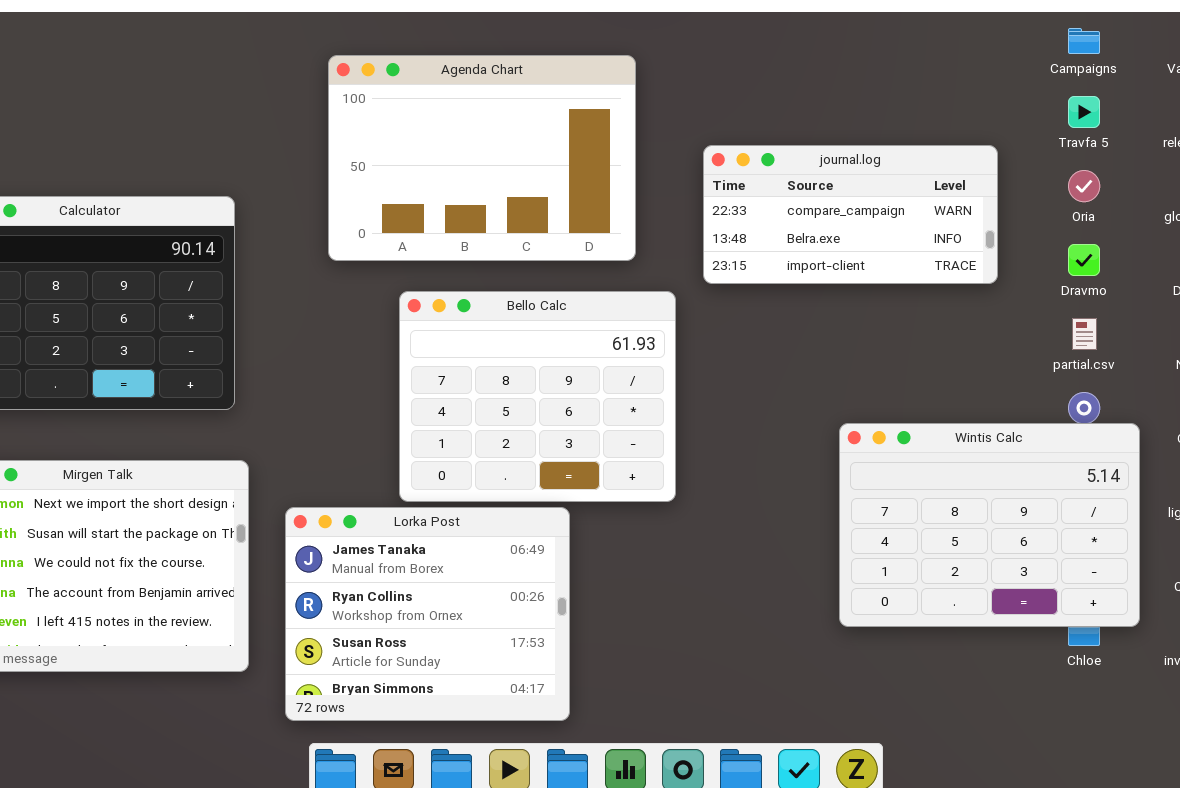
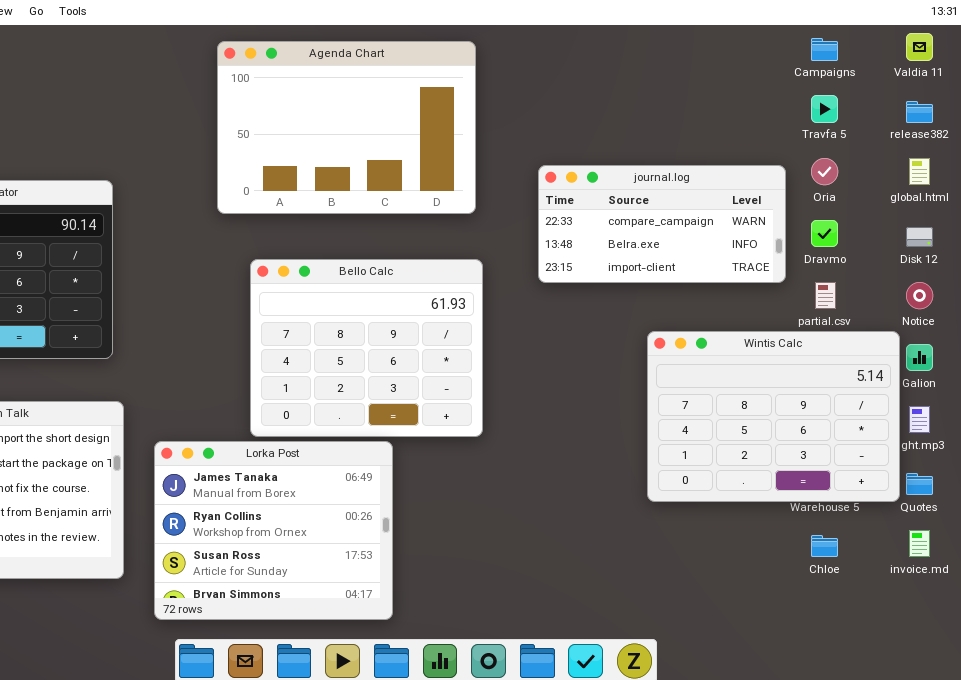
Agenda Chart: [328,55,636,261] -> [217,41,476,214], moved
journal.log: [703,145,998,284] -> [538,165,786,283], moved
Wintis Calc: [839,423,1140,627] -> [647,331,900,502], moved

